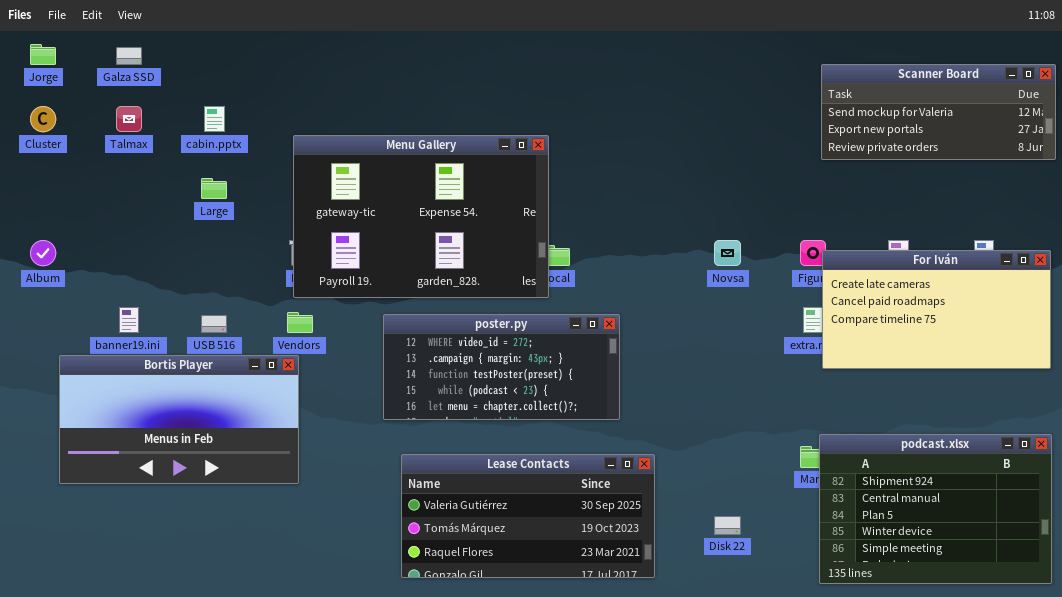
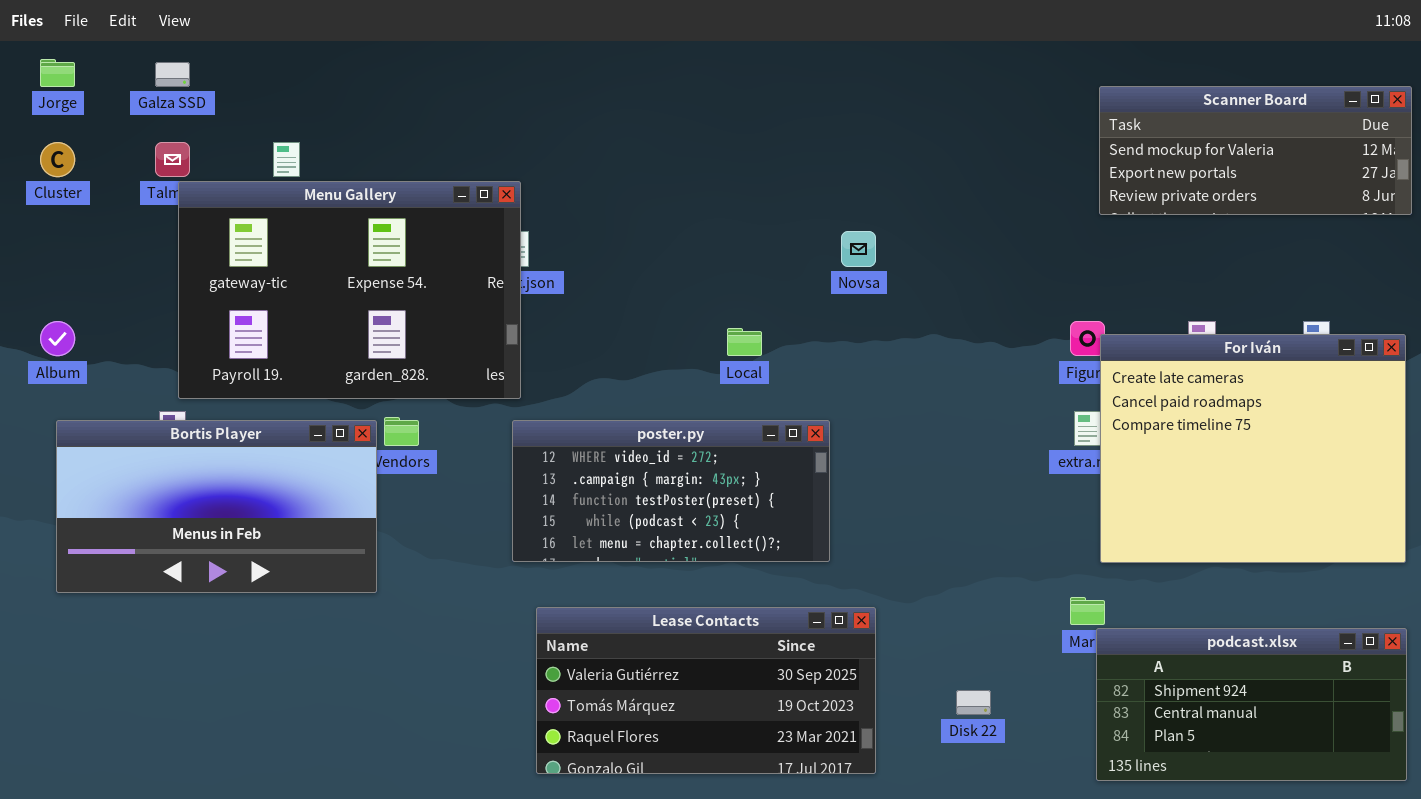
Menu Gallery: [293,135,549,298] -> [178,181,521,399], moved
Novsa: [714,240,741,266] -> [841,231,876,267], moved
For Iván: [822,250,1051,369] -> [1100,334,1406,563], resized
Bortis Player: [59,355,299,484] -> [56,420,377,593], moved
podcast.xlsx: [819,434,1052,584] -> [1096,628,1407,781], resized

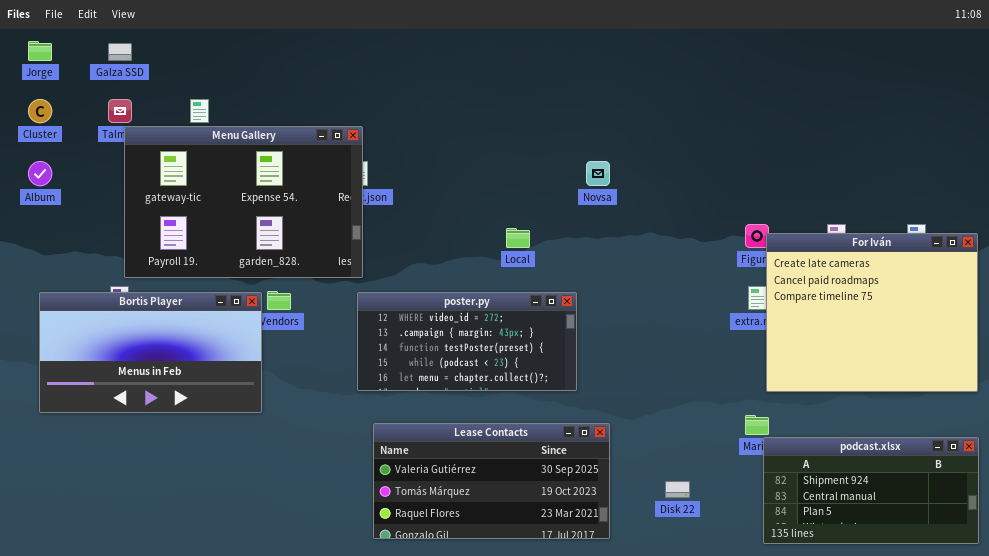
Scanner Board: [1099,86,1412,215] -> none, closed
Album: [40,321,75,356] -> [28,161,52,186], moved

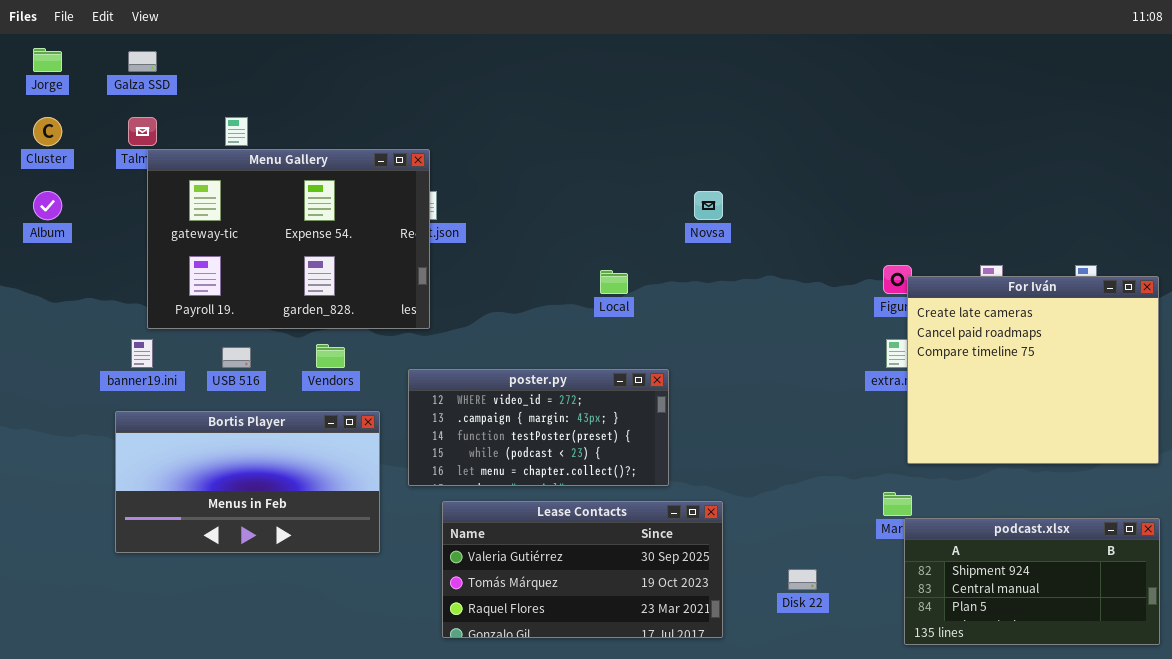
Bortis Player: [39,292,262,413] -> [115,411,380,553], moved
poster.py: [357,292,577,391] -> [408,369,669,486], moved

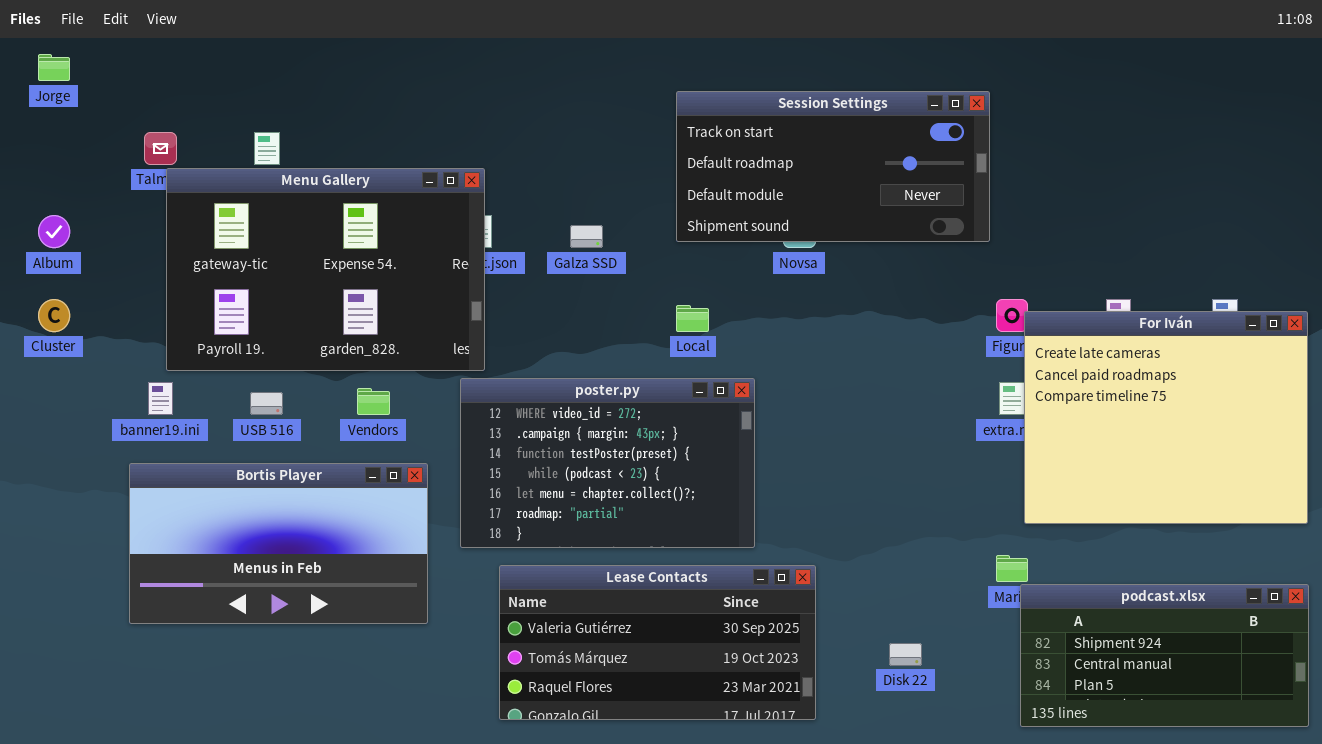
Galza SSD: [128,51,157,72] -> [570,225,603,248], moved
Session Settings: none -> [676,91,990,242], opened
Cluster: [33,117,62,146] -> [38,299,70,332], moved
poster.py: [408,369,669,486] -> [460,378,755,548], resized

